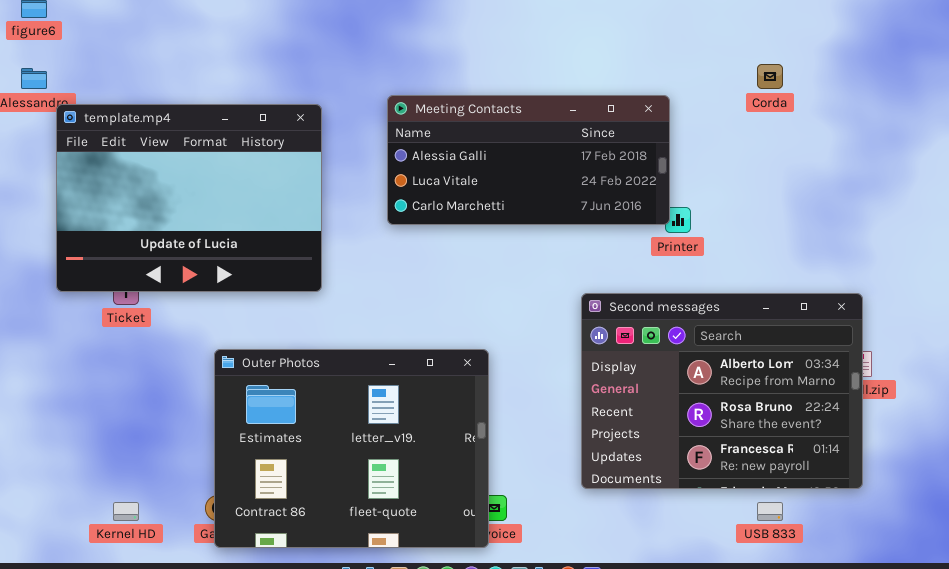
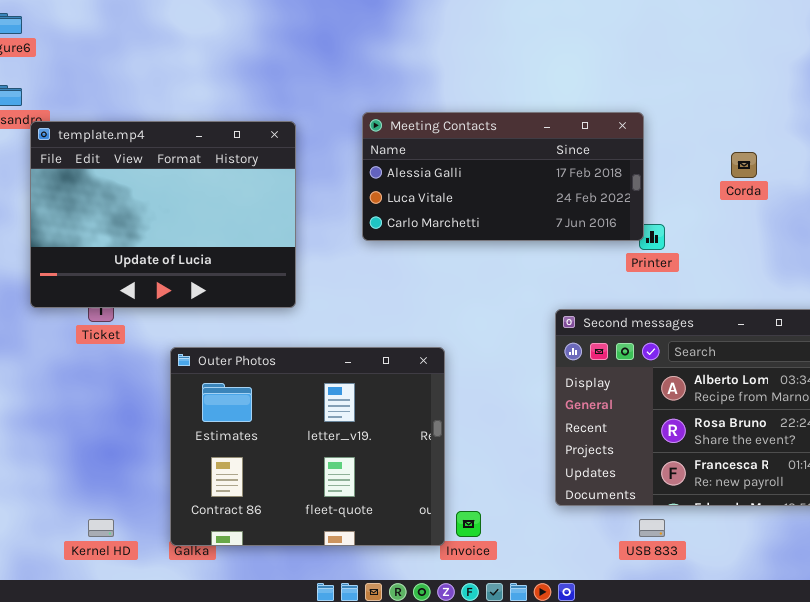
Corda: [757,64,783,89] -> [731,152,757,178], moved
Outer Photos: [214,349,489,548] -> [170,347,445,546], moved
USB 833: [757,502,783,521] -> [639,519,665,537], moved

